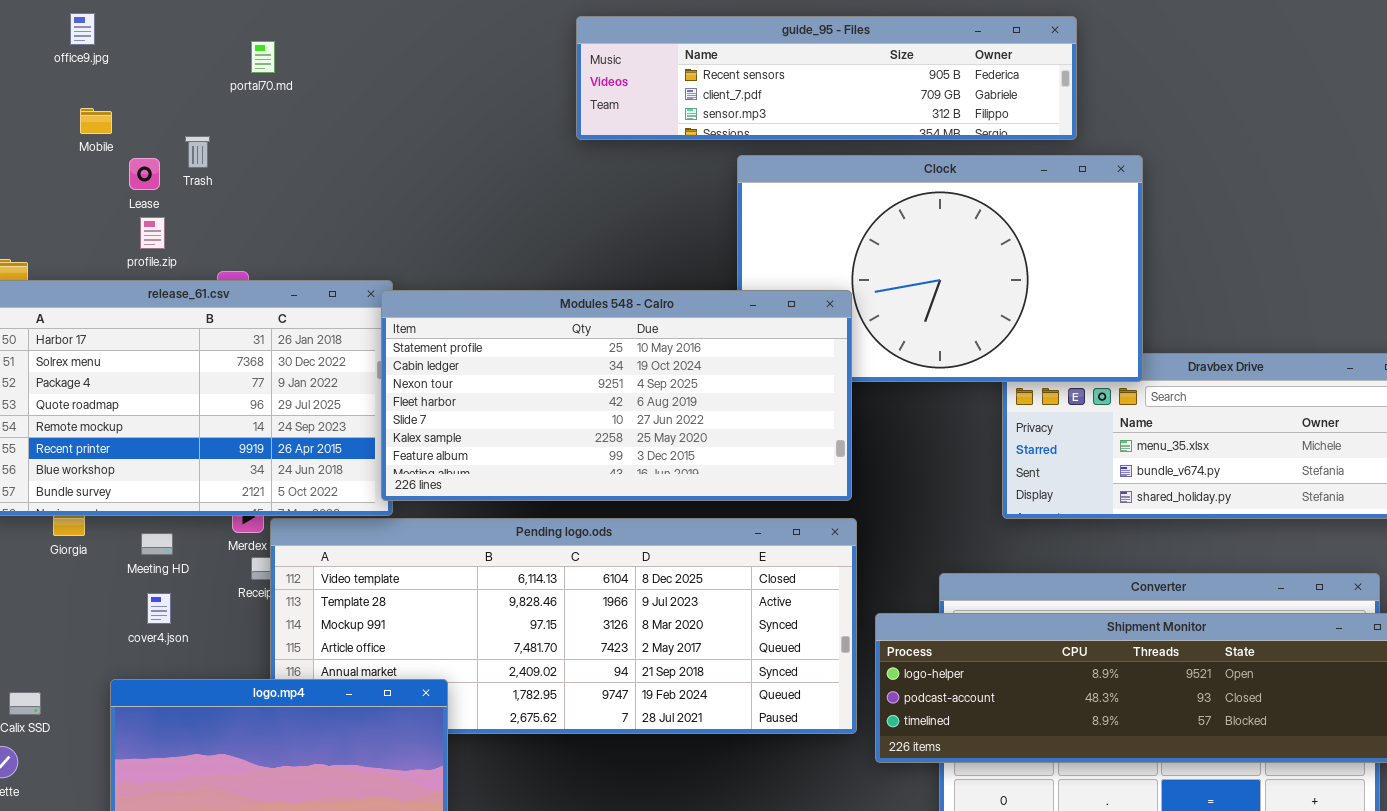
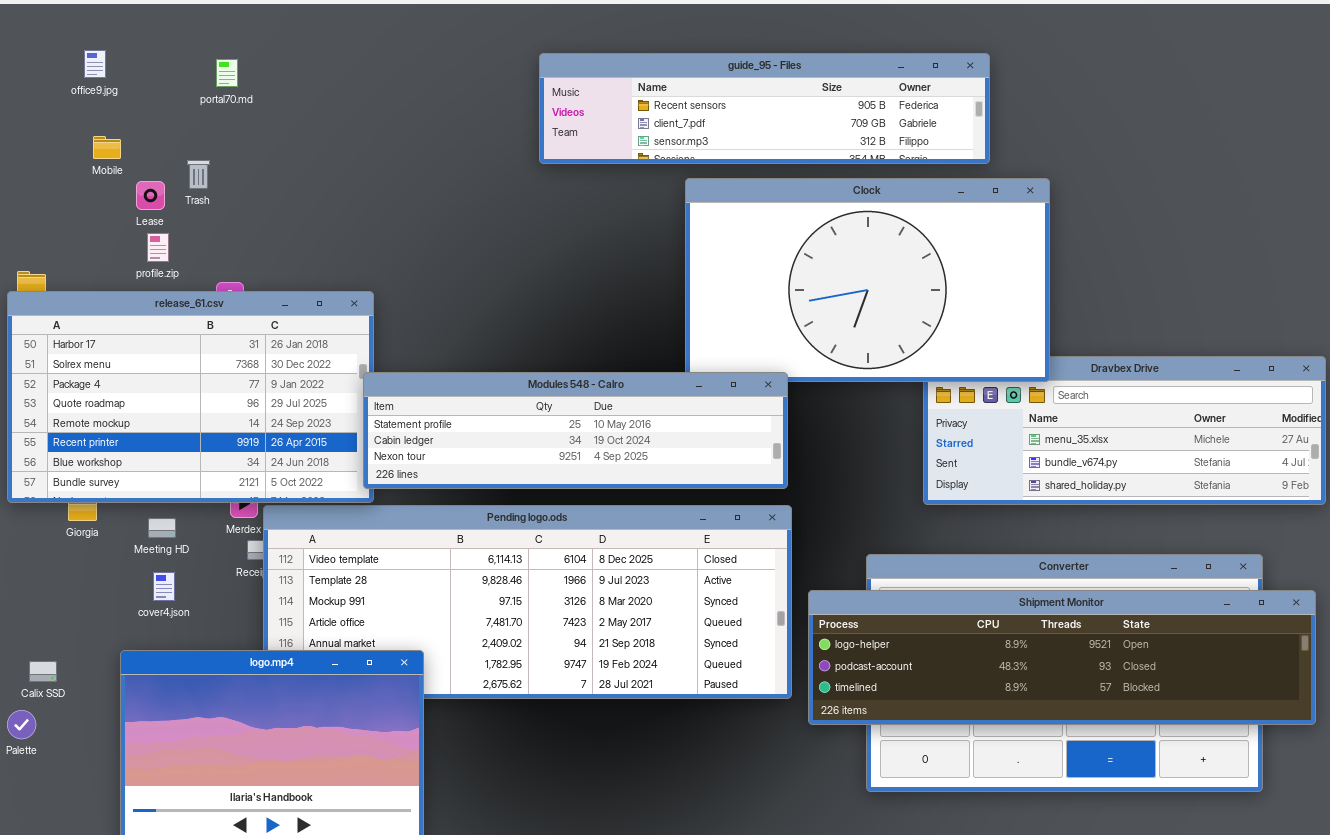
portal70.md: [251,41,275,73] -> [216,59,238,87], moved
Modules 548 - Calro: [381,290,852,501] -> [363,372,788,489], resized

